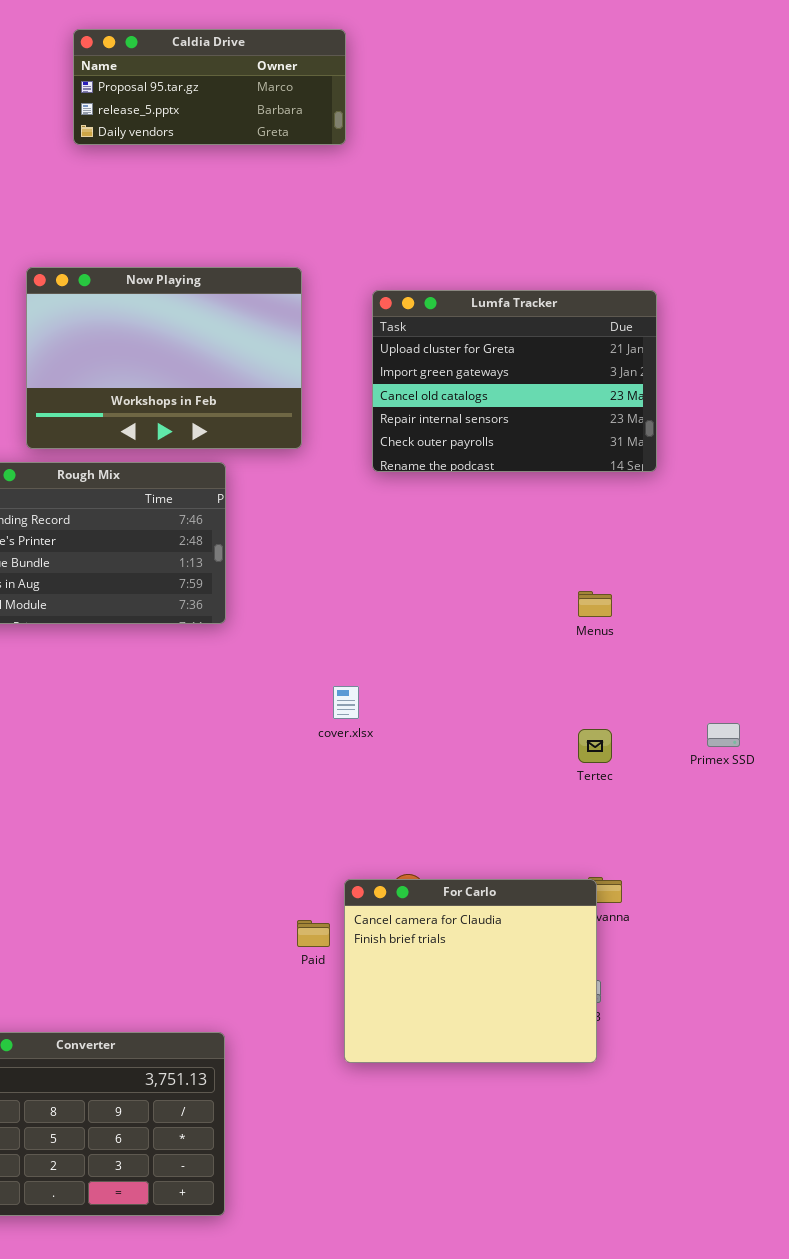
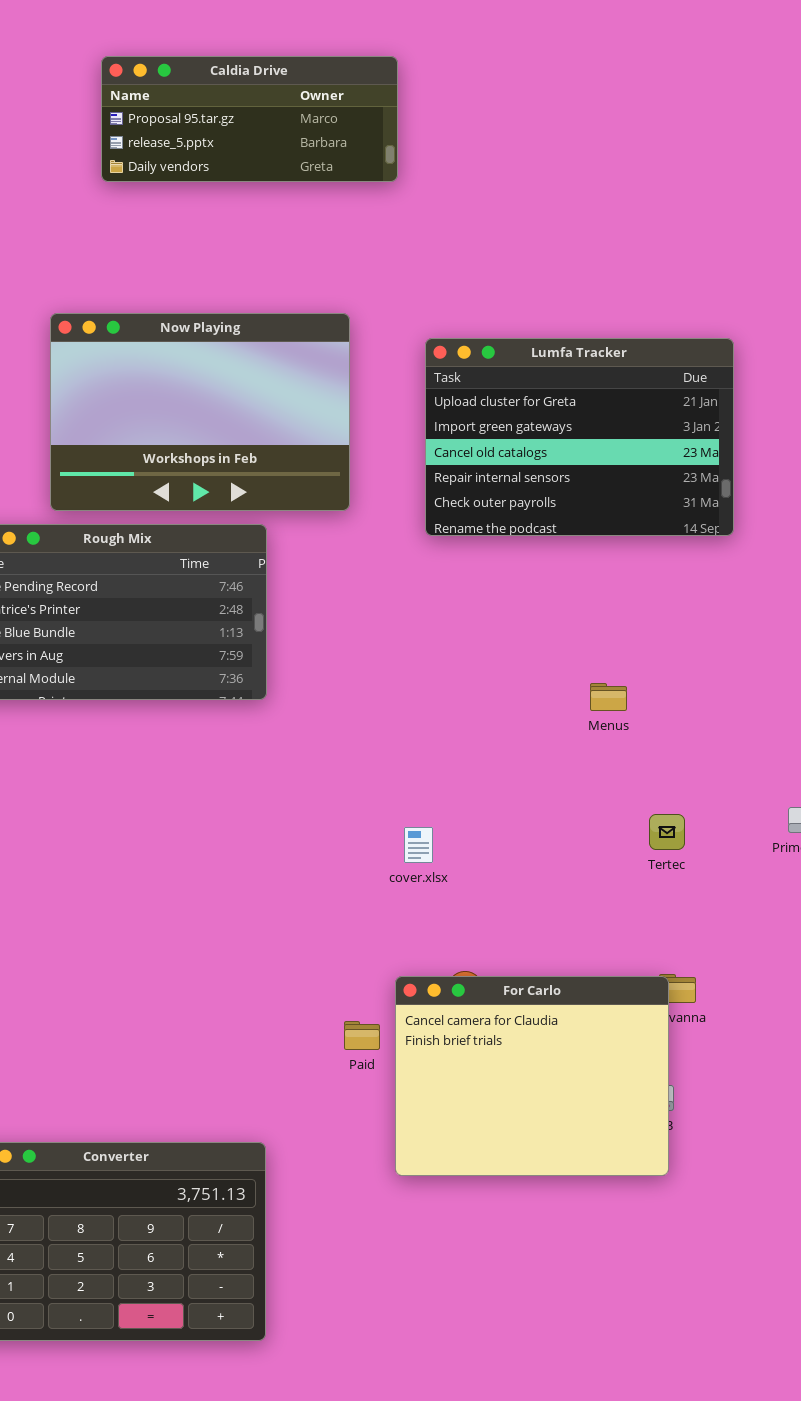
Menus: [578,591,612,617] -> [590,683,627,711], moved
cover.xlsx: [333,686,359,719] -> [404,827,433,863], moved

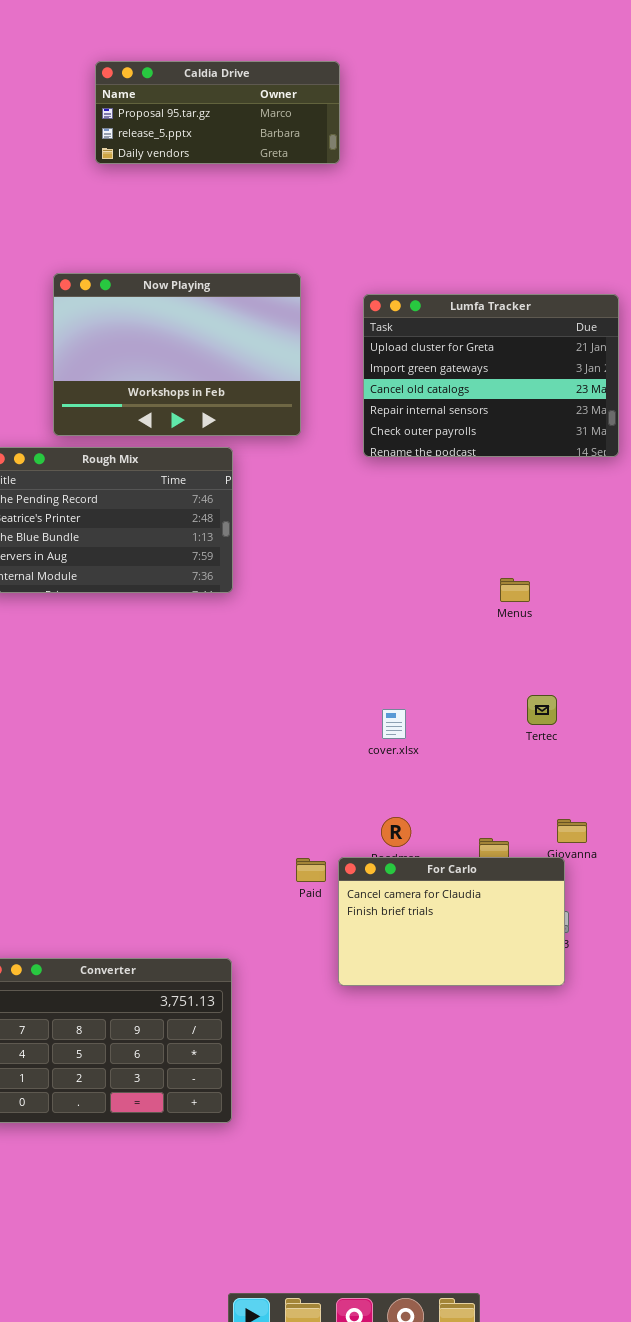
Tertec: [649,814,685,850] -> [527,695,557,725], moved
cover.xlsx: [404,827,433,863] -> [382,709,406,739], moved
For Carlo: [395,976,669,1176] -> [338,857,565,986], resized

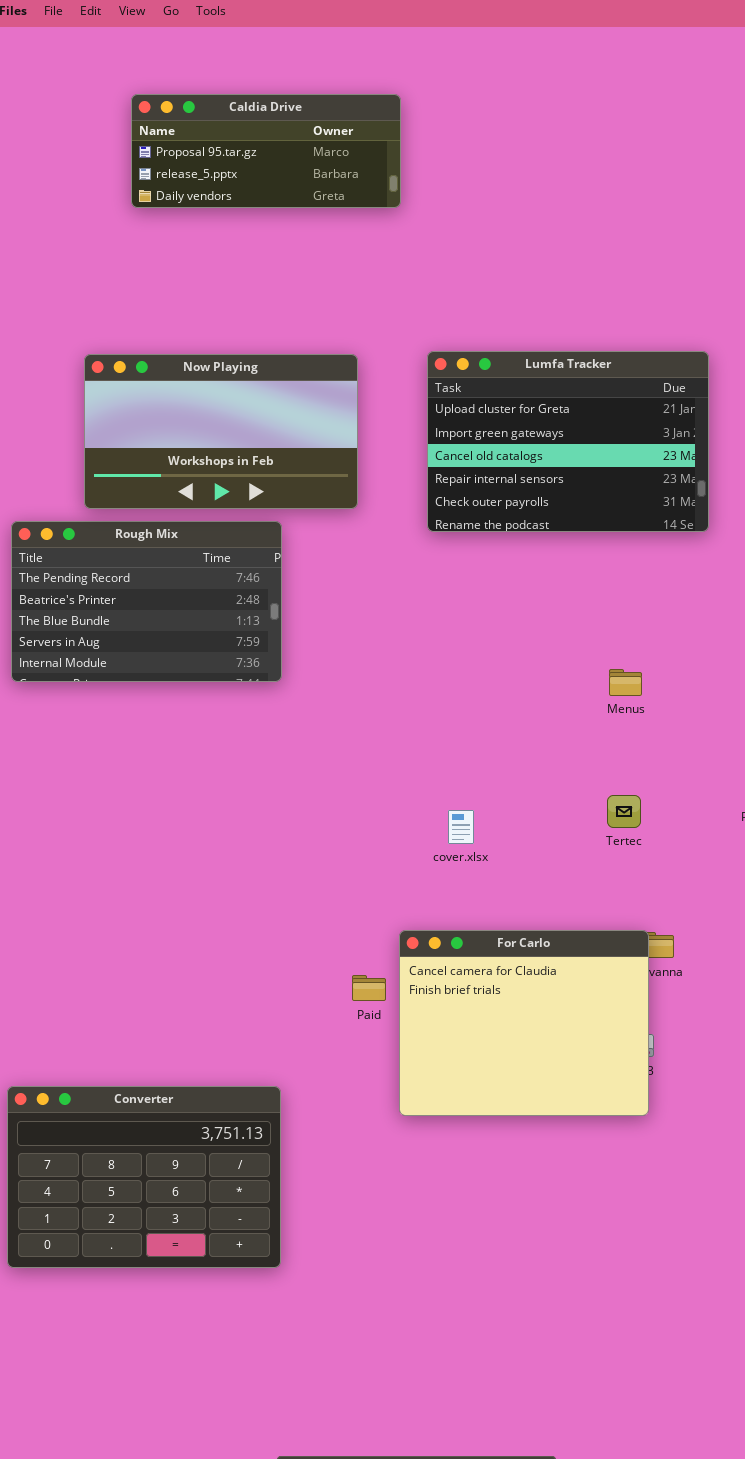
Now Playing: [53,273,301,436] -> [84,354,358,509], resized
Menus: [500,578,530,602] -> [609,669,642,696], moved
For Carlo: [338,857,565,986] -> [399,930,649,1116], resized

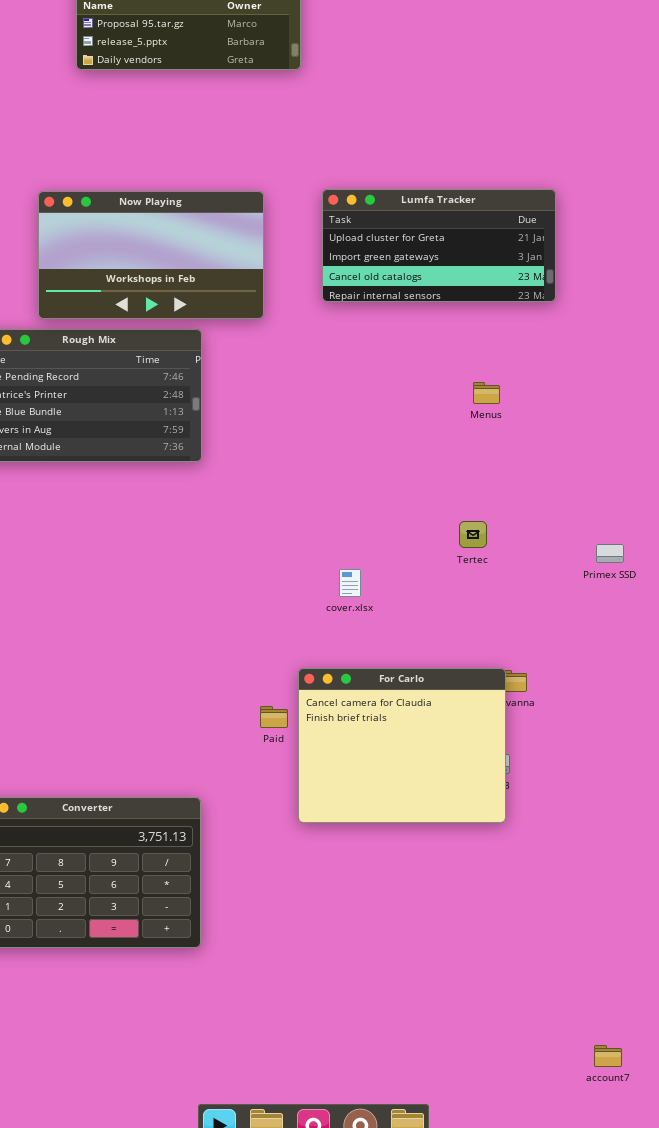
Lumfa Tracker: [427,351,709,532] -> [322,189,556,302], resized
Menus: [609,669,642,696] -> [473,382,500,404], moved
Tertec: [607,795,641,828] -> [459,521,487,548], moved

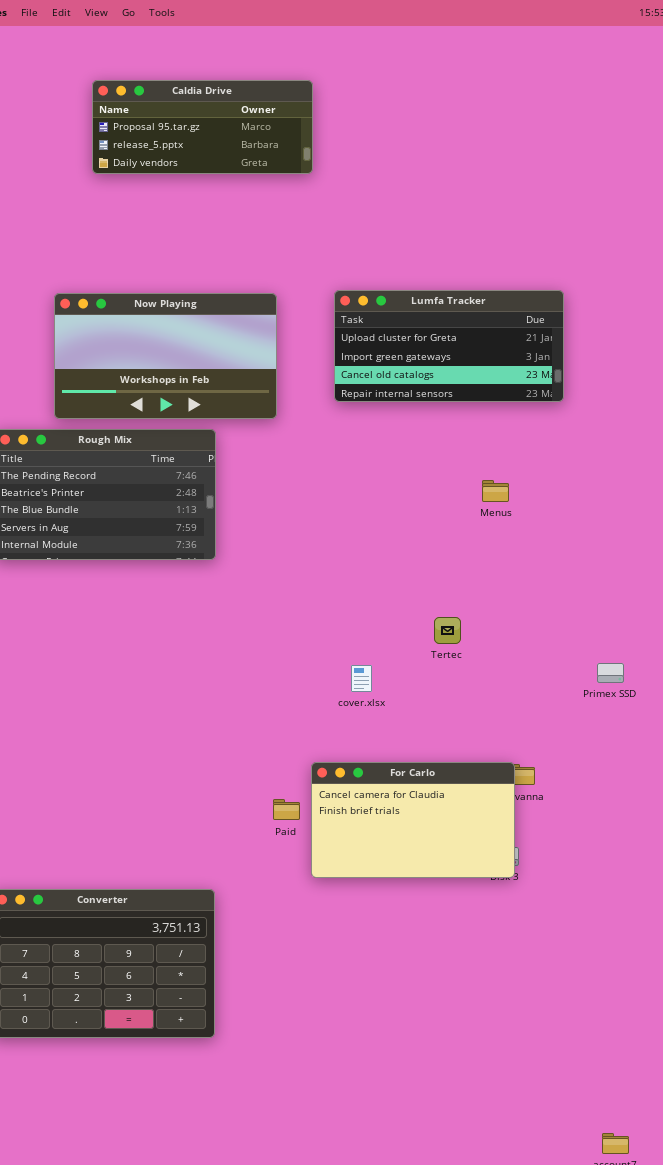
Tertec: [459,521,487,548] -> [434,617,461,644], moved
Primex SSD: [596,544,624,563] -> [597,663,624,683], moved
For Carlo: [298,668,506,823] -> [311,762,515,878], resized

